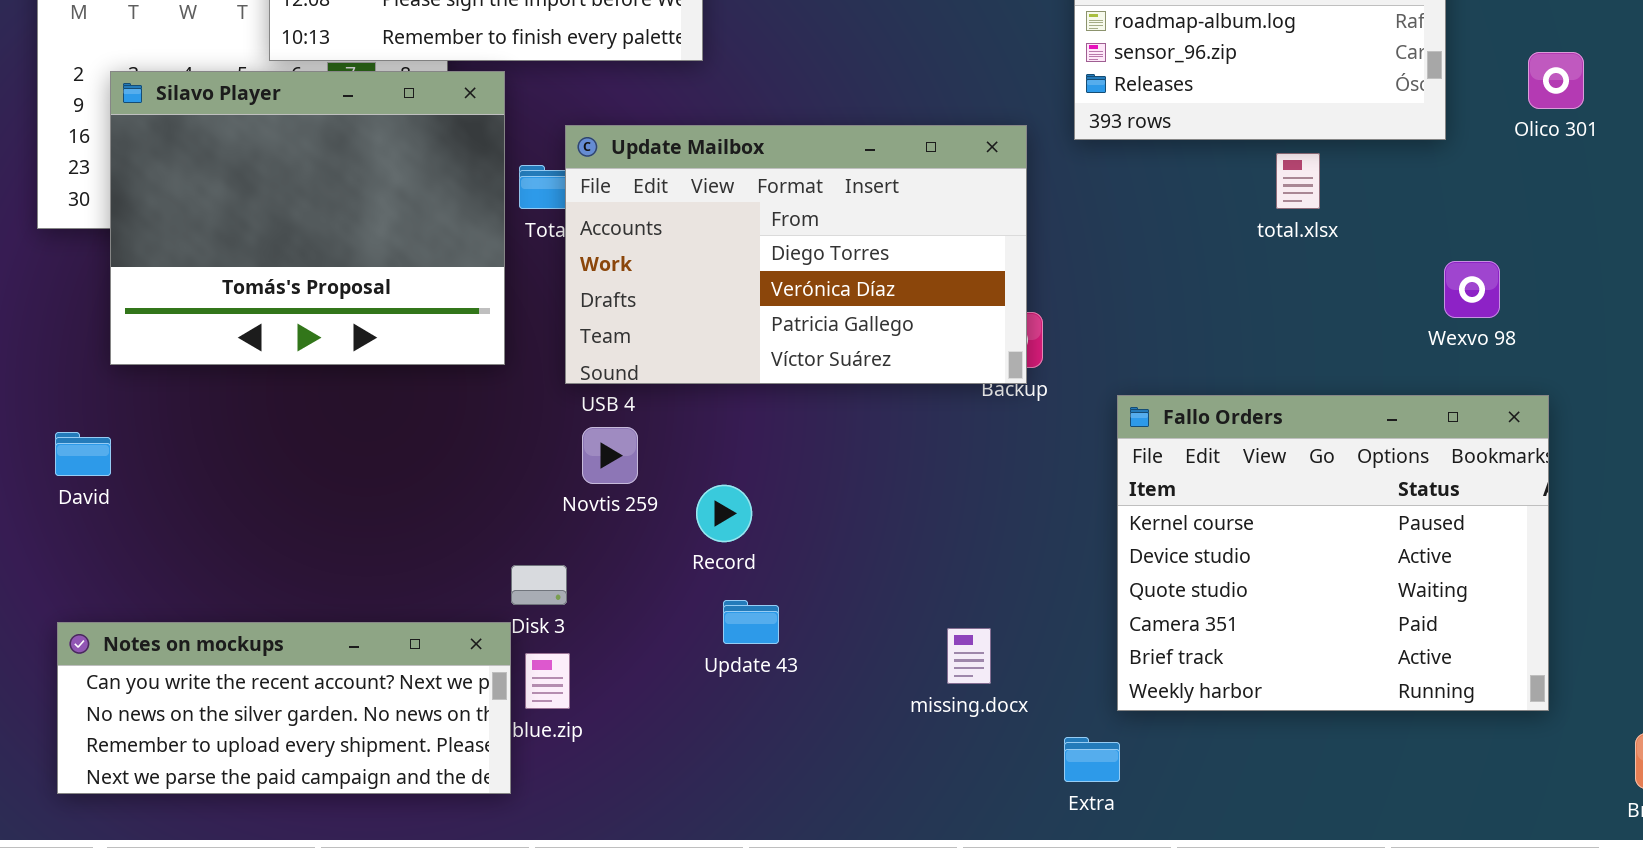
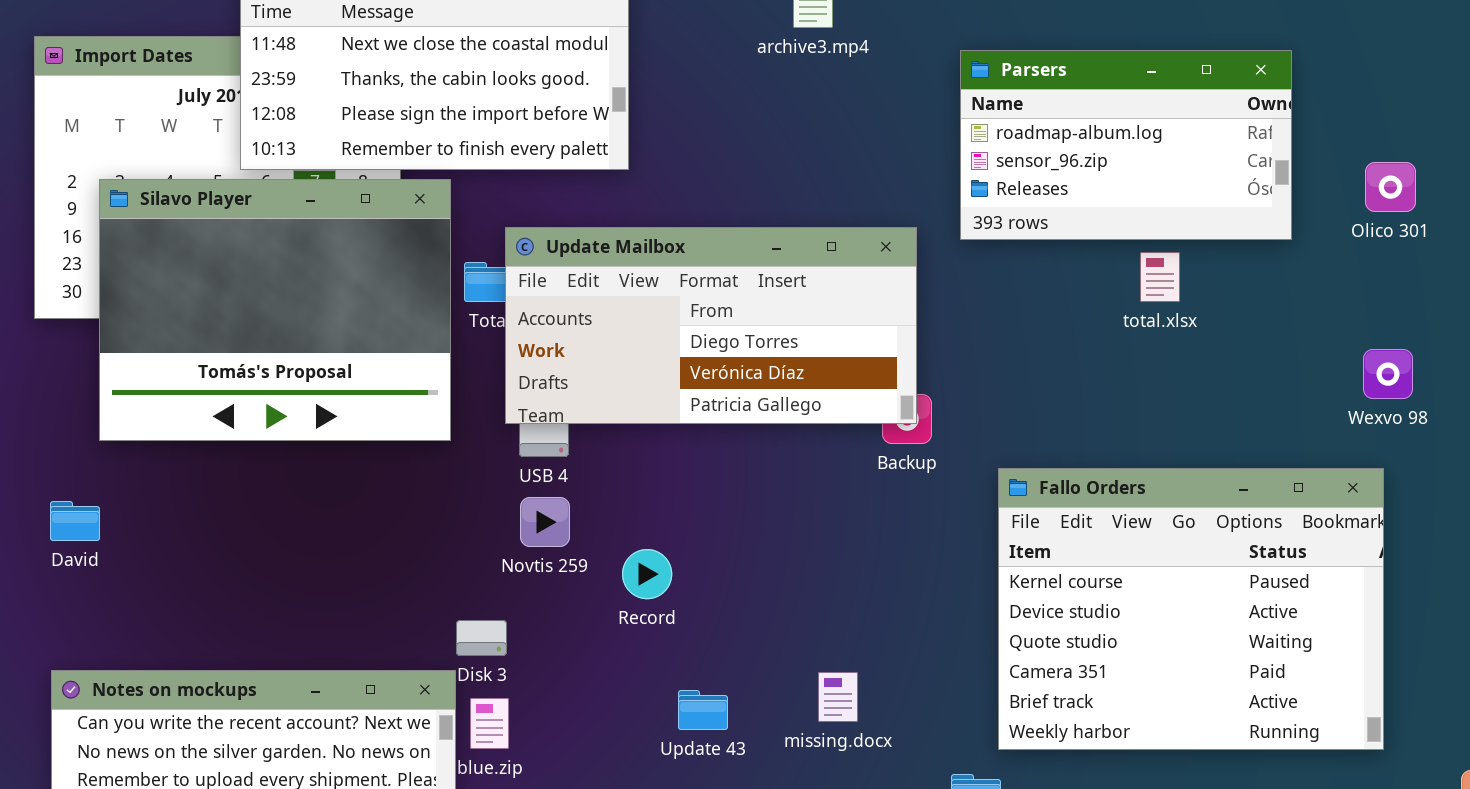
Update Mailbox: [565,125,1027,384] -> [505,227,917,424], resized
Wexvo 98: [1444,261,1500,318] -> [1363,349,1413,399], moved
Update 43: [723,600,779,644] -> [678,690,728,730], moved
missing.docx: [947,628,991,684] -> [818,672,858,722], moved

